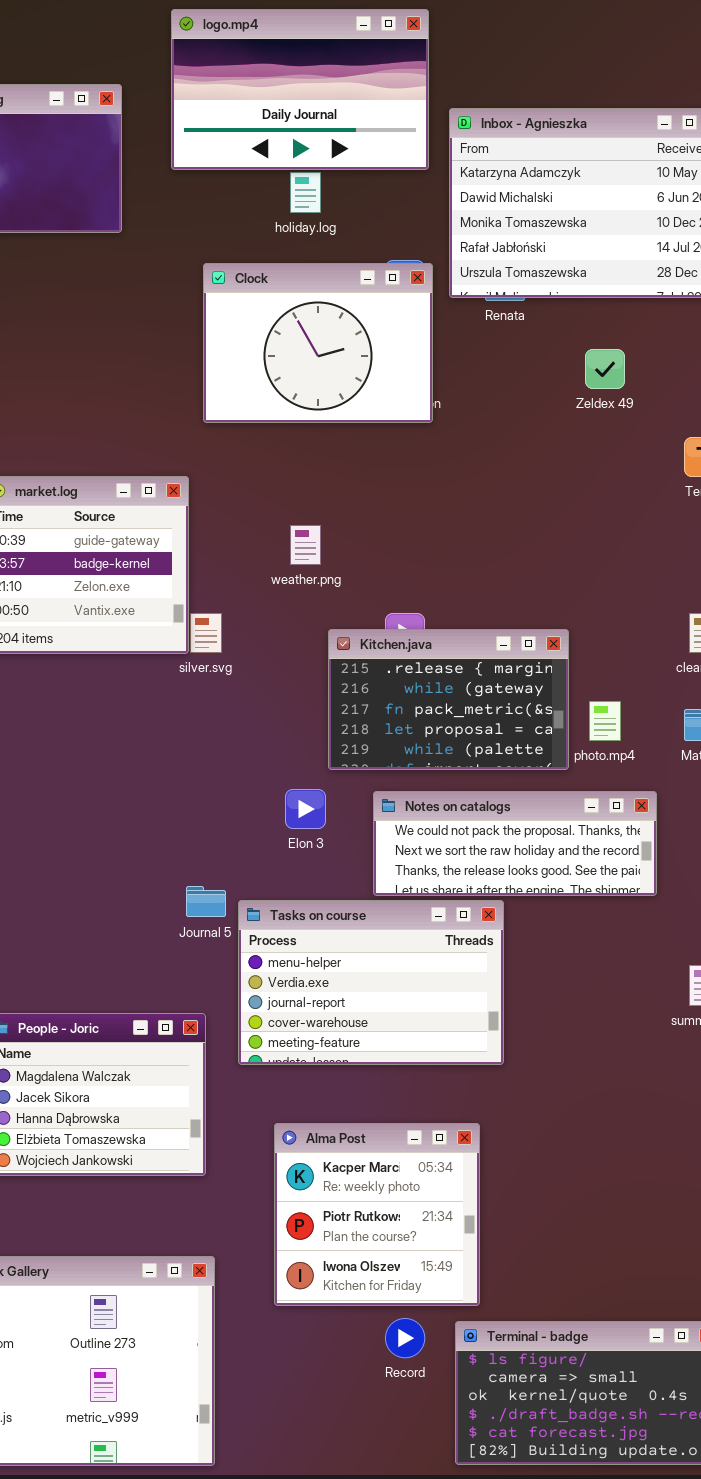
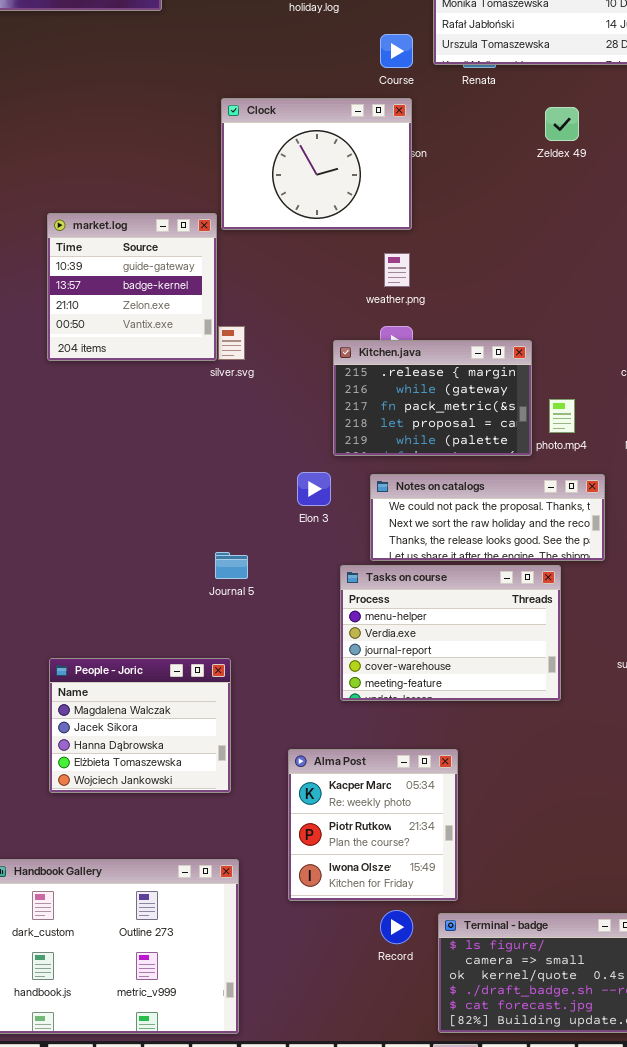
Clock: [203,263,433,423] -> [221,98,412,230], moved
weather.png: [290,525,321,565] -> [384,253,410,287], moved
Tasks on course: [238,900,504,1065] -> [340,565,561,701], moved

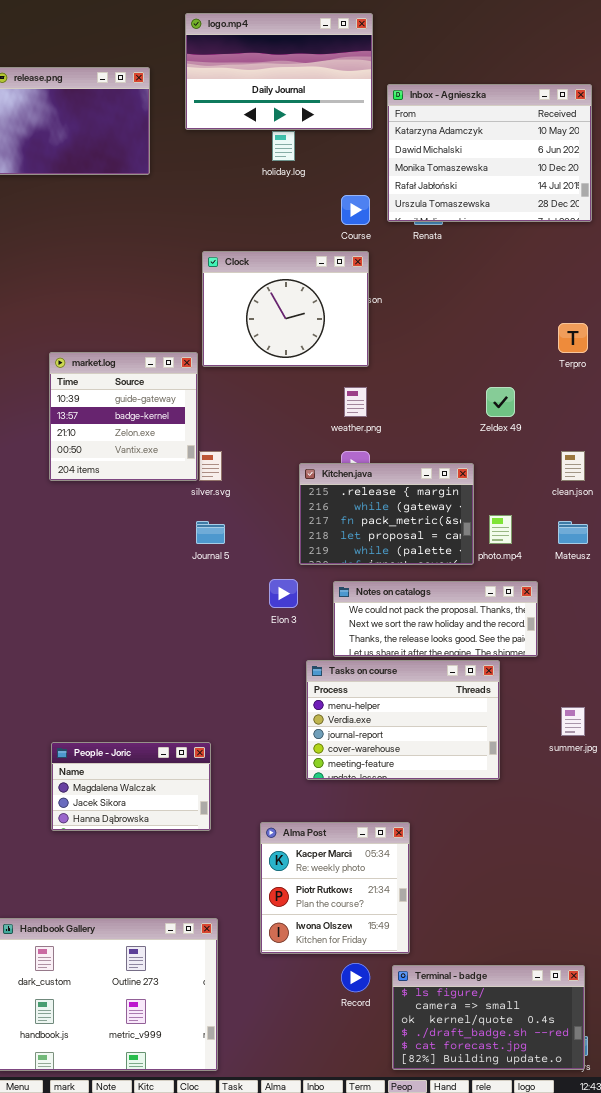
Zeldex 49: [545,107,579,141] -> [486,387,515,417], moved
Journal 5: [215,552,248,579] -> [196,521,225,544], moved
People - Joric: [49,658,231,793] -> [51,742,211,831], resized

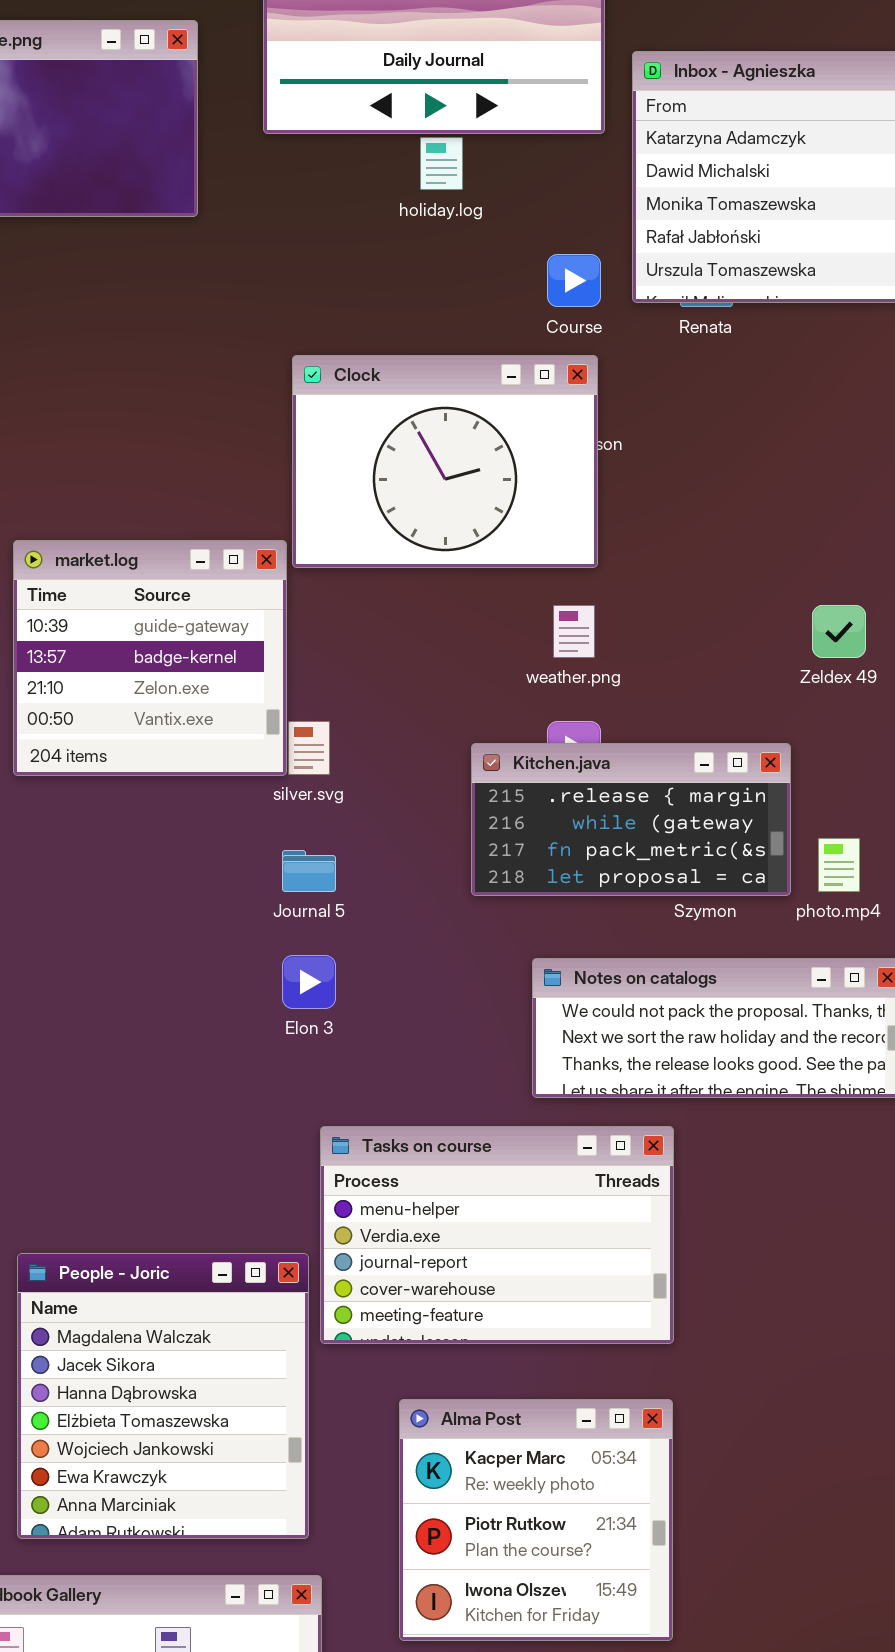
Kitchen.java: [299,463,474,565] -> [471,743,791,896], resized
Elon 3: [269,579,298,608] -> [282,955,336,1009], moved
Tasks on course: [306,660,500,780] -> [320,1126,674,1344], moved
People - Joric: [51,742,211,831] -> [17,1253,309,1539], resized

